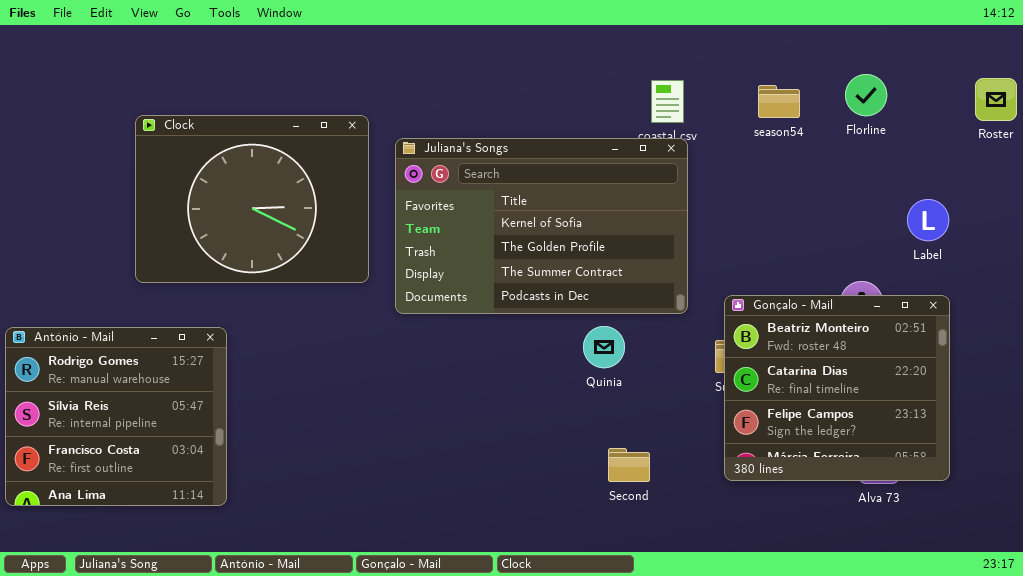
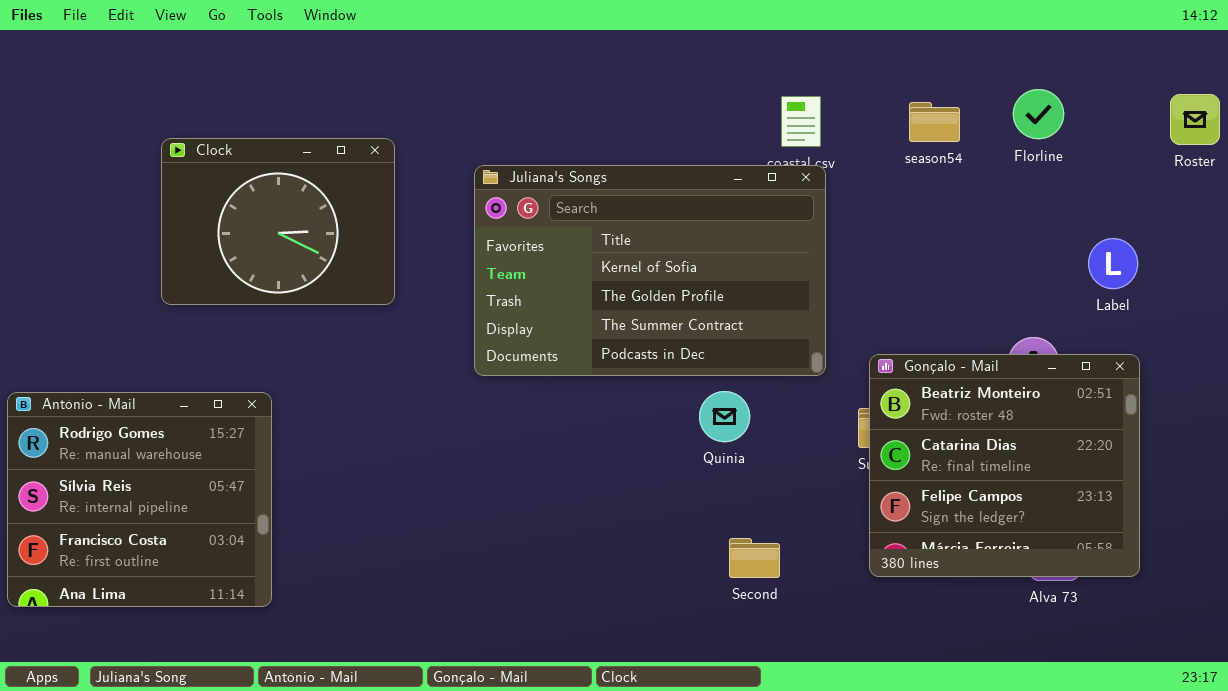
Clock: [135,115,369,283] -> [161,138,395,305], resized

